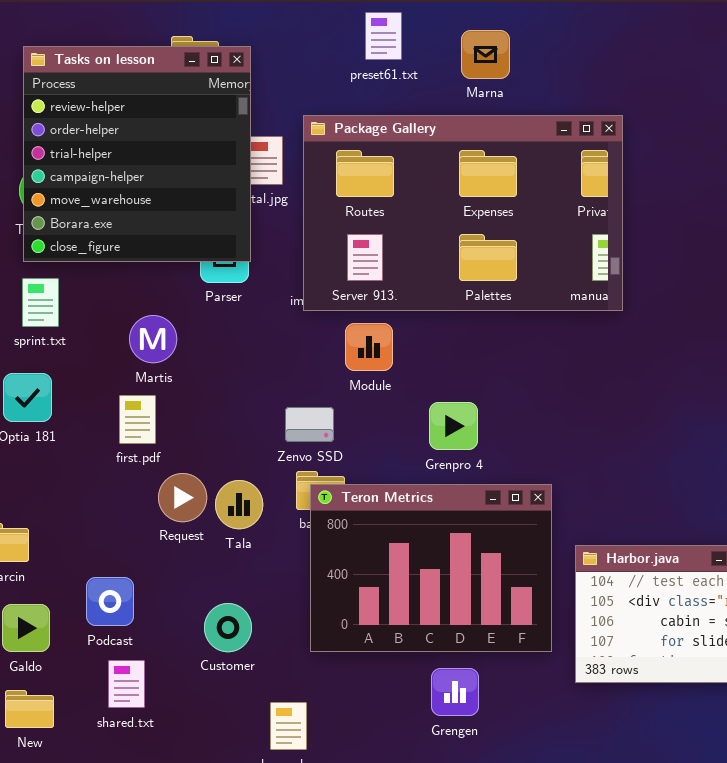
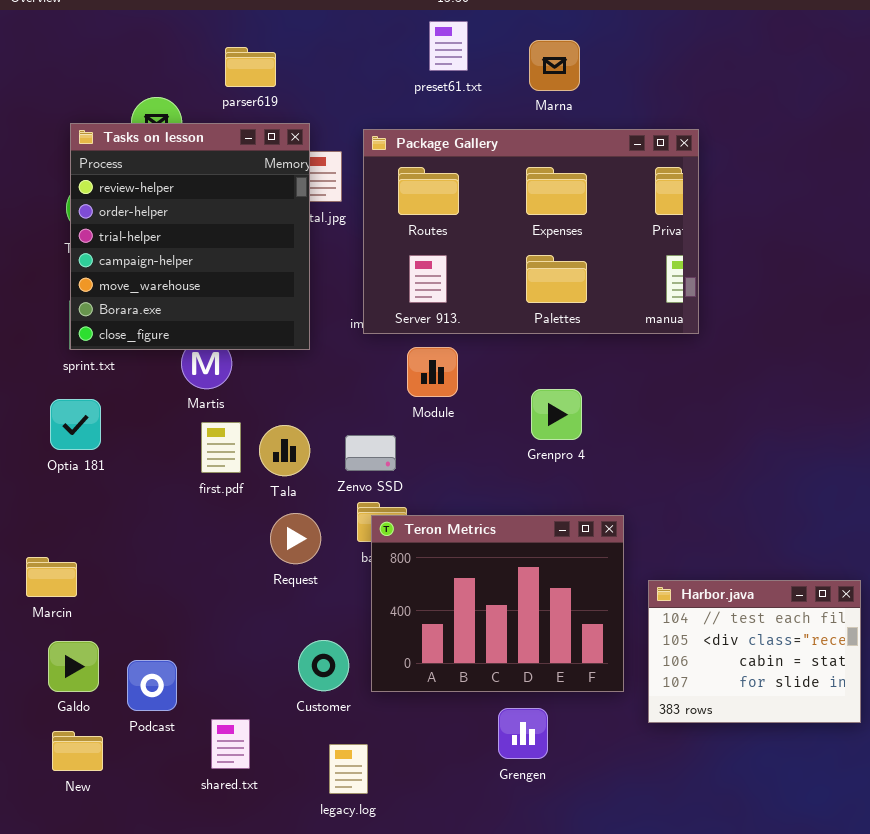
Tasks on lesson: [23,46,251,262] -> [70,123,310,350], moved
first.pdf: [119,395,156,444] -> [201,422,241,473], moved
Grenpro 4: [429,402,478,450] -> [531,389,582,440], moved
Request: [158,473,207,522] -> [270,513,321,564], moved
Tala: [215,480,263,529] -> [259,425,310,476], moved
Podcast: [86,577,134,626] -> [127,660,177,711], moved
Customer: [204,603,252,652] -> [298,640,349,691], moved
shared.txt: [108,660,145,708] -> [211,719,250,769], moved

